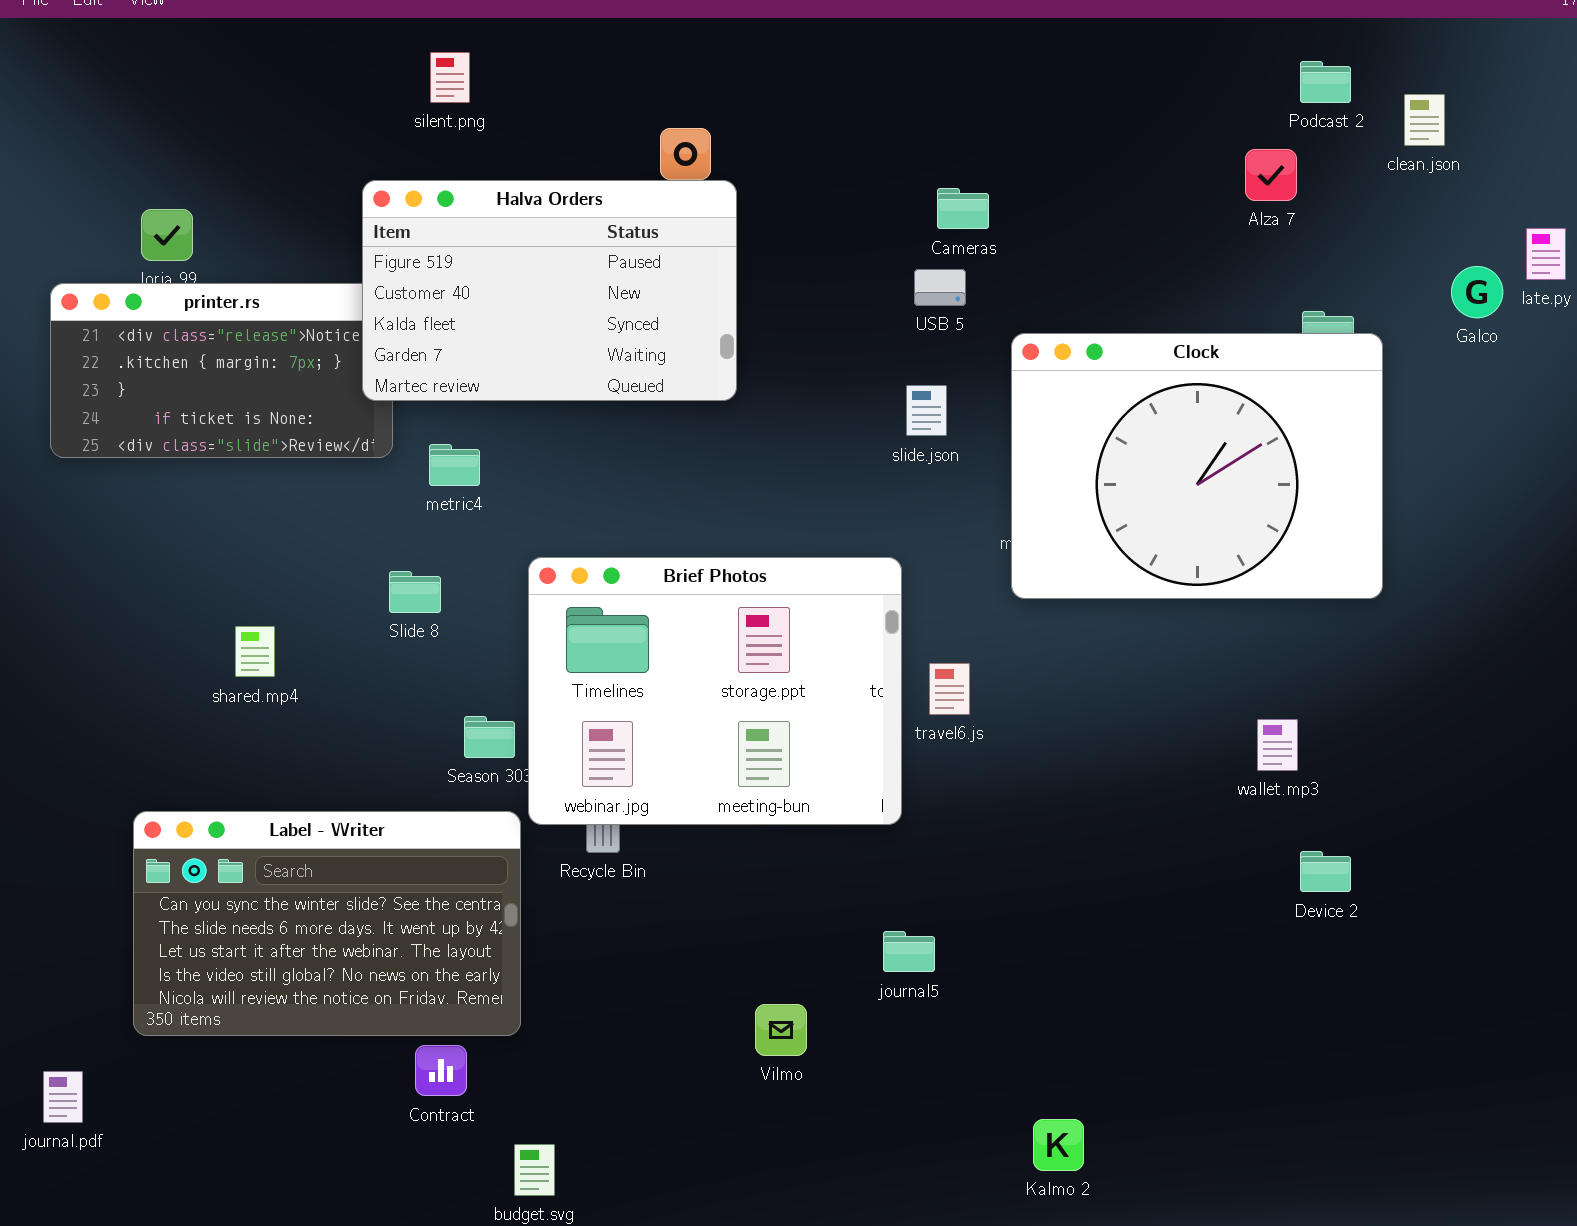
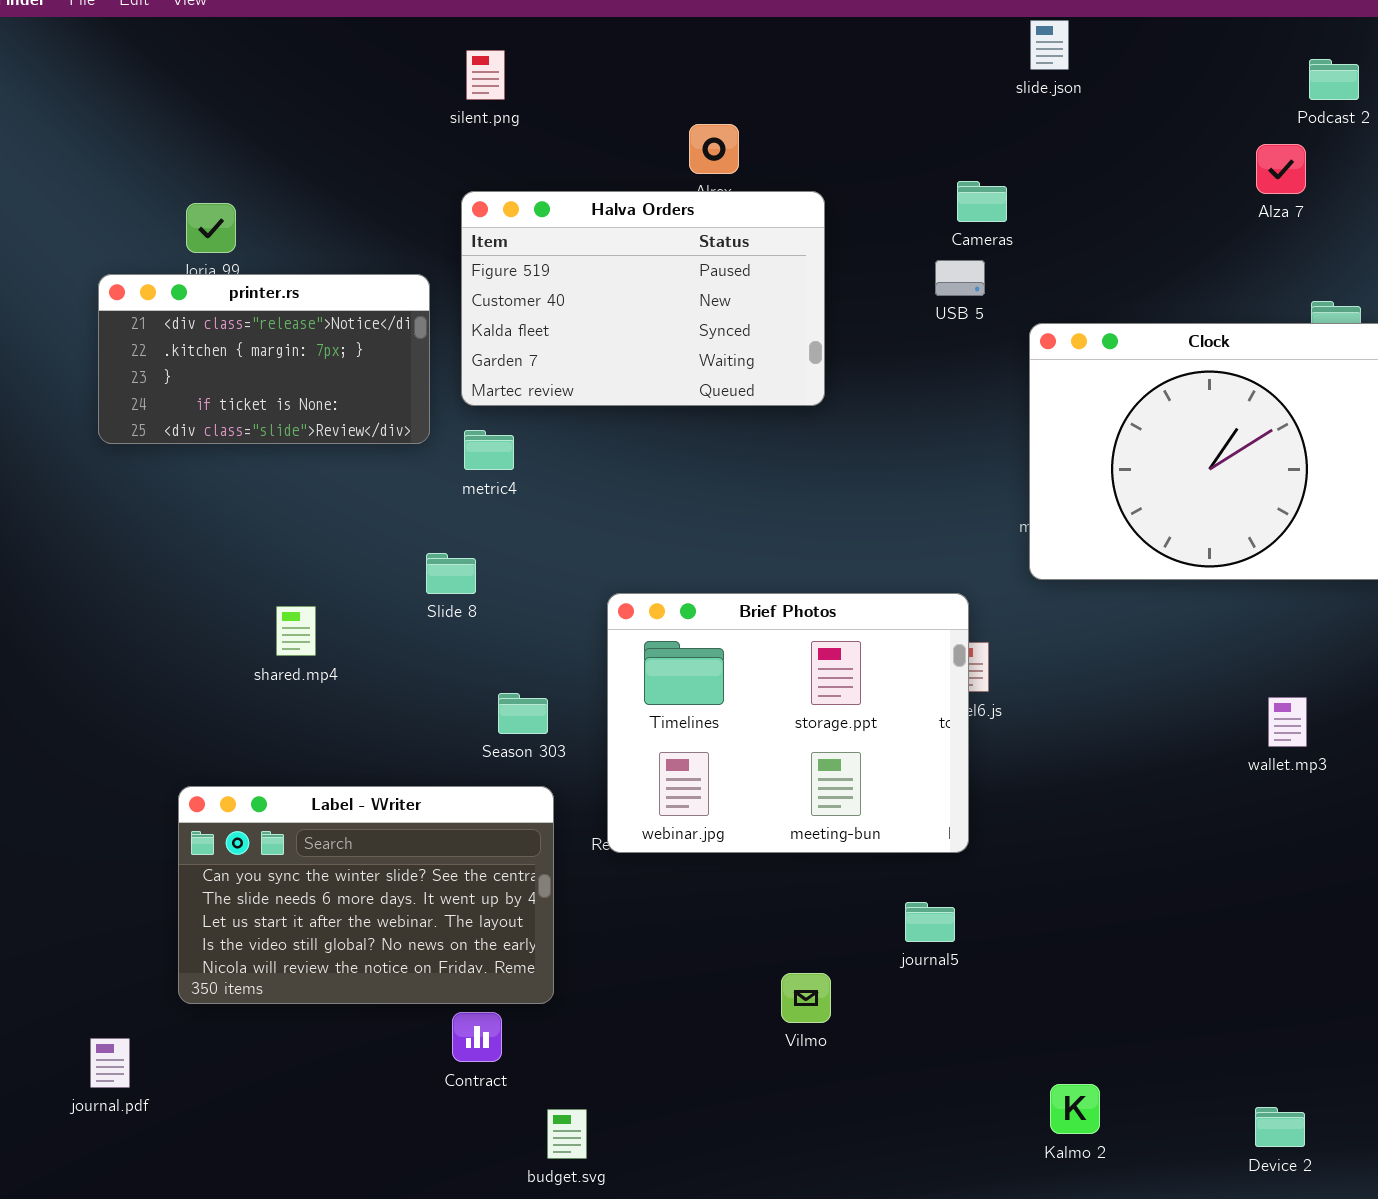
Halva Orders: [362,180,737,401] -> [461,191,825,406], moved
slide.json: [906,385,947,436] -> [1030,20,1069,70], moved
Brief Photos: [528,557,902,825] -> [607,593,969,853], moved
Device 2: [1300,851,1351,892] -> [1255,1107,1305,1147], moved

